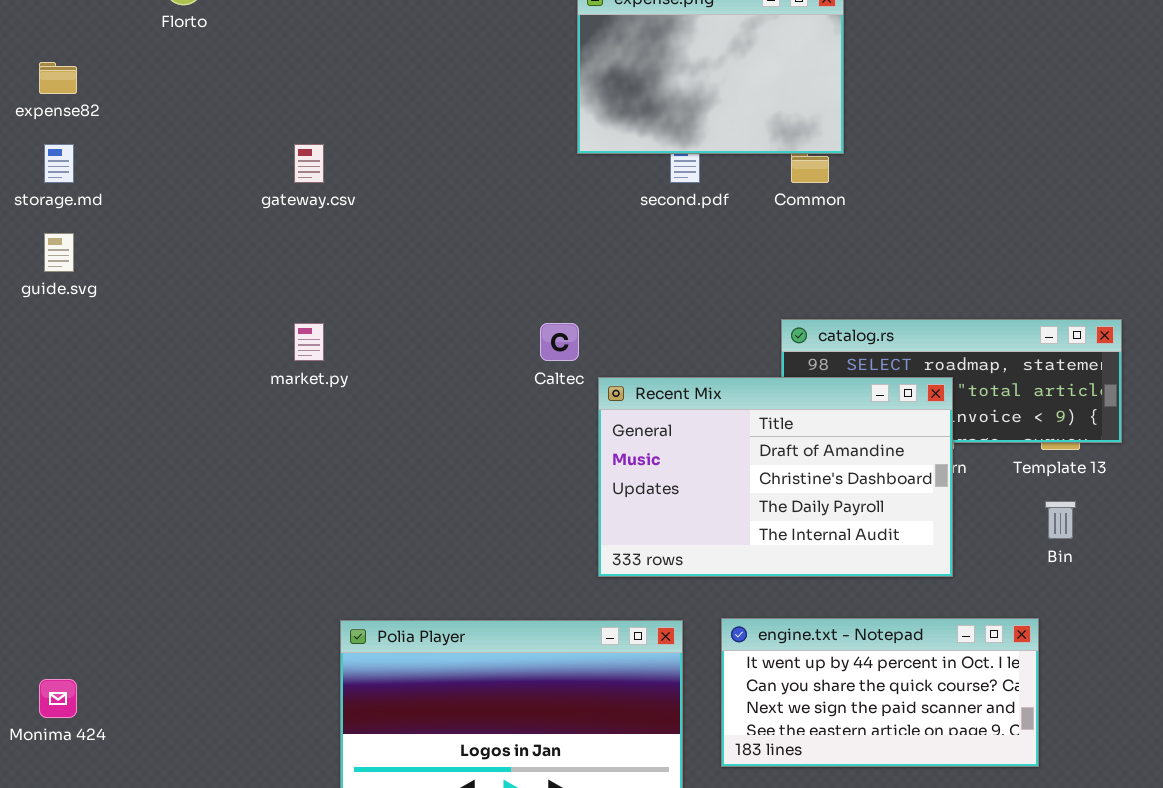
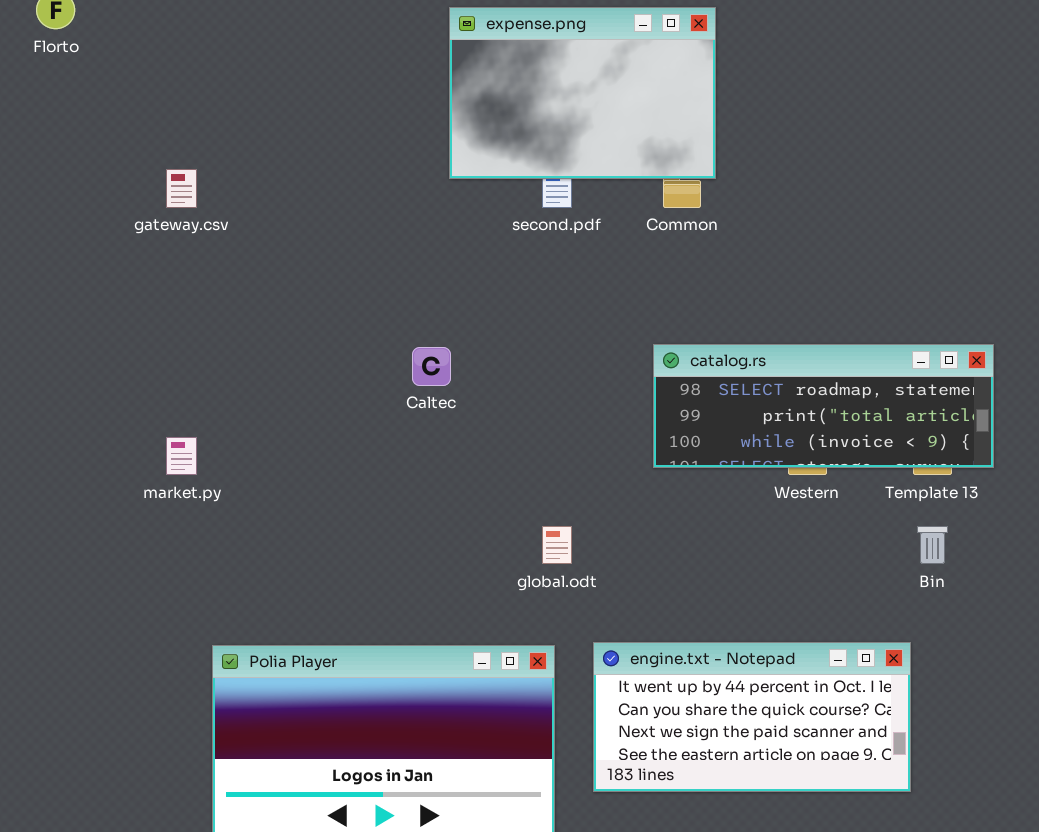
market.py: [294,323,324,361] -> [166,437,197,475], moved
Recent Mix: [598,377,953,577] -> none, closed

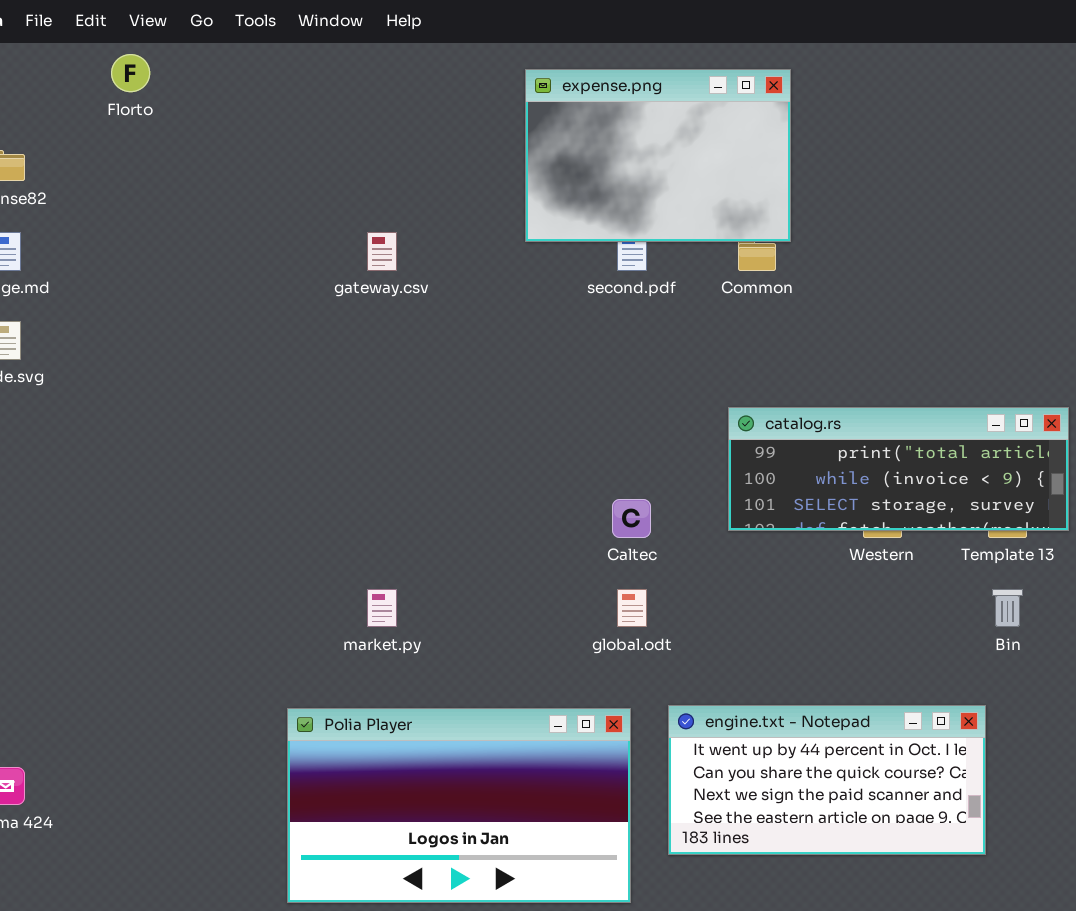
gateway.csv: [166,169,197,208] -> [367,232,397,271], moved
catalog.rs: [653,344,994,468] -> [728,407,1069,531], scrolled down 1 row
Caltec: [412,347,451,386] -> [612,499,651,538], moved
market.py: [166,437,197,475] -> [367,589,397,627], moved

